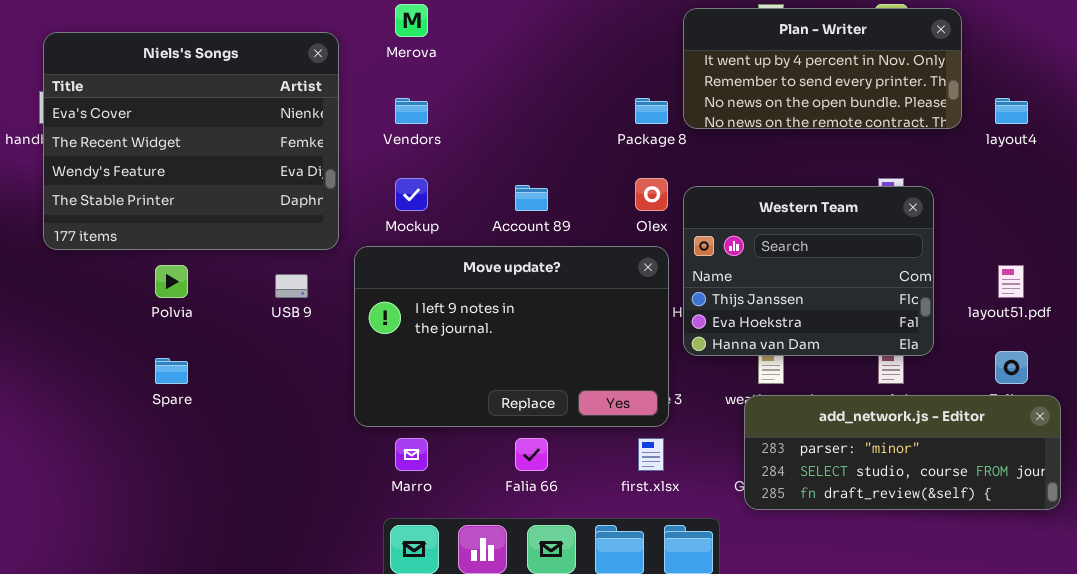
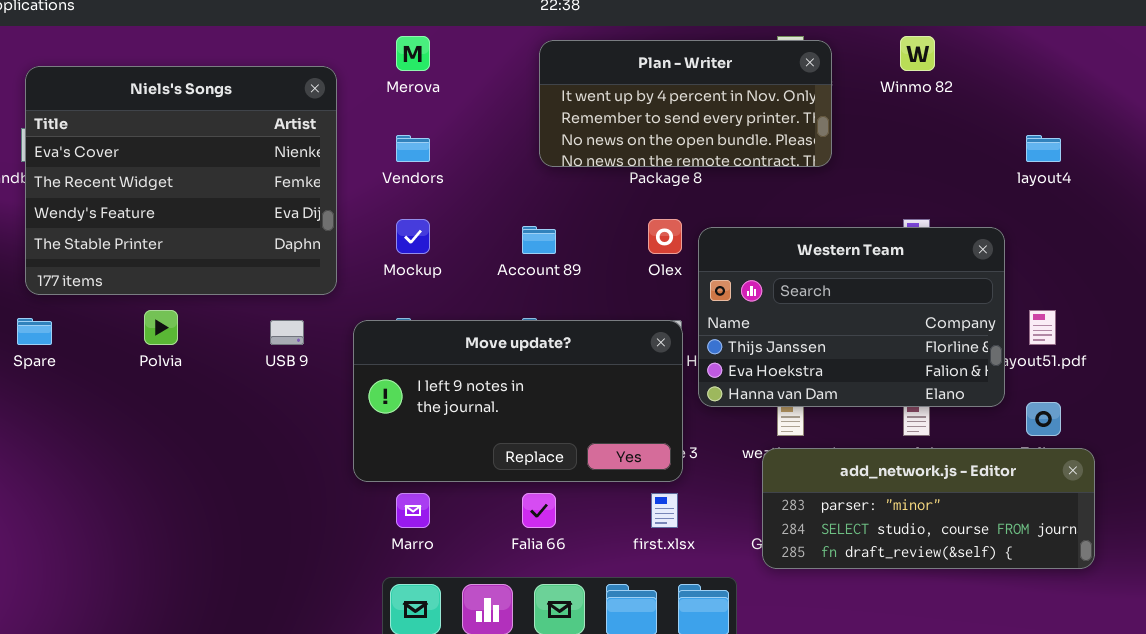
Plan - Writer: [683,8,962,129] -> [539,40,832,167], moved
Western Team: [683,186,934,356] -> [698,227,1005,407], resized
Move update?: [354,246,669,427] -> [353,320,683,482], resized
Spare: [155,358,188,384] -> [17,318,52,345], moved

